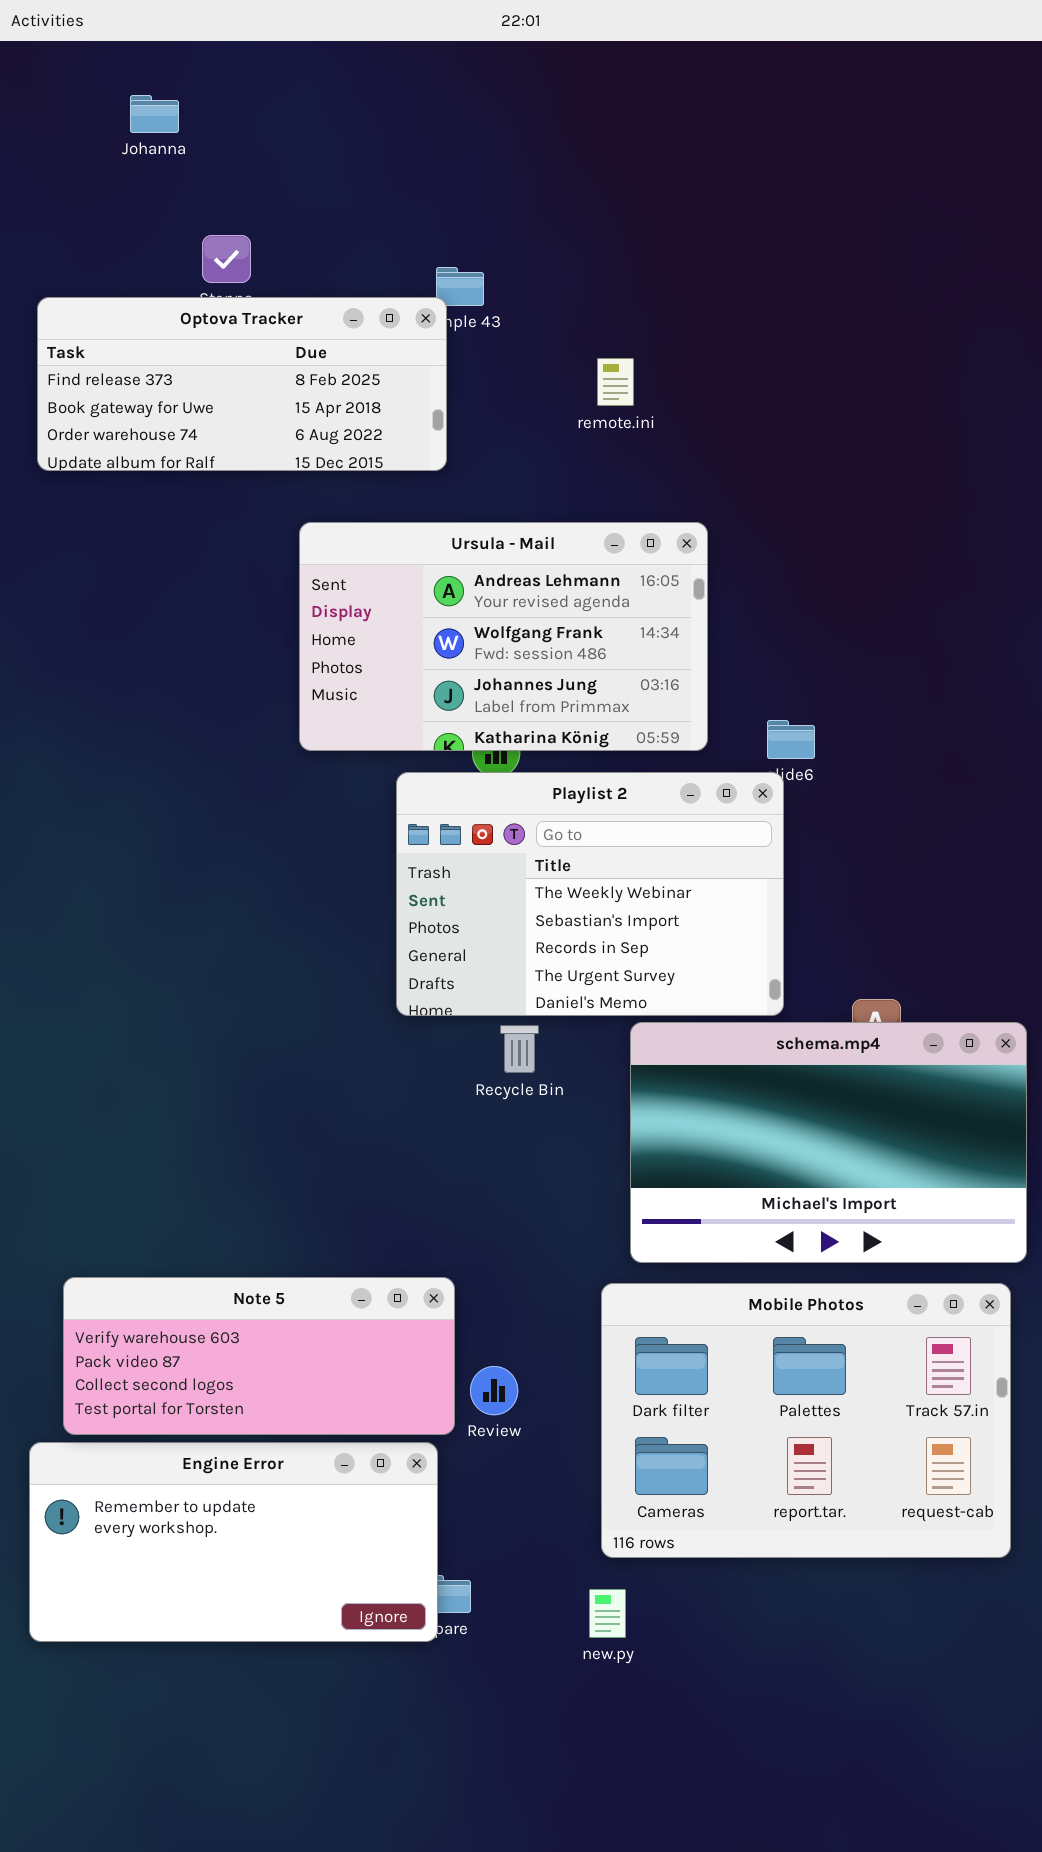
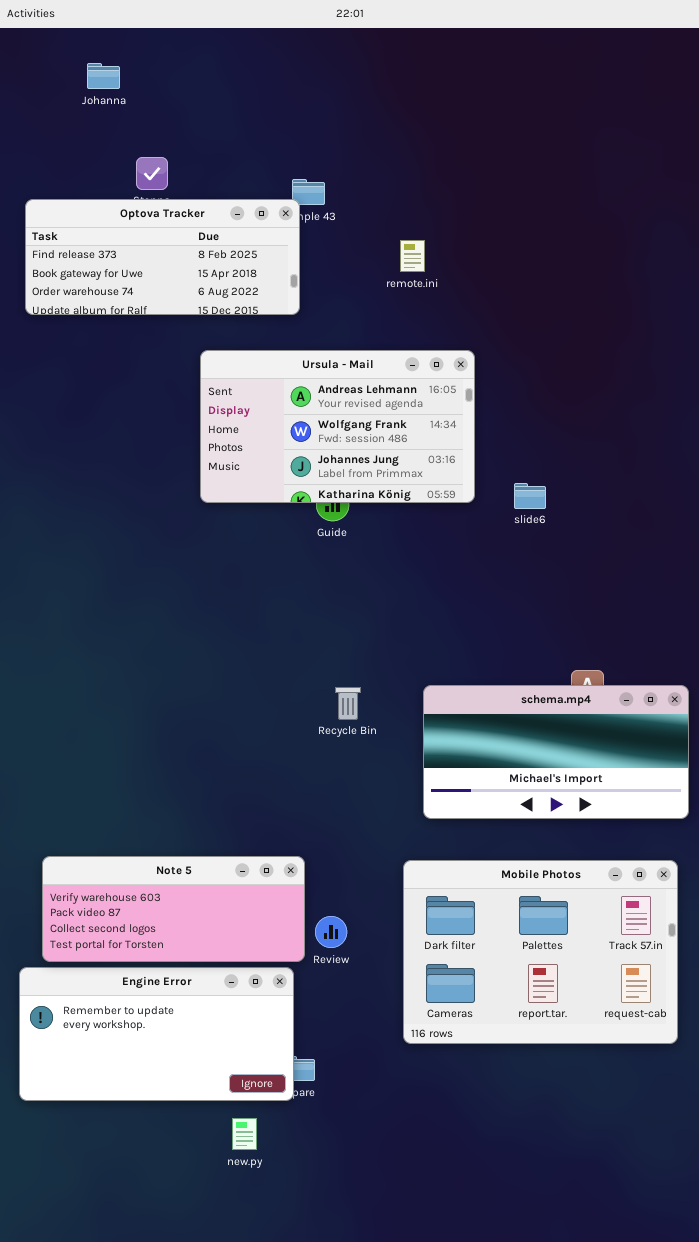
Playlist 2: [396,772,784,1016] -> none, closed
schema.mp4: [630,1022,1027,1263] -> [423,685,689,819], resized
new.py: [589,1589,626,1638] -> [232,1118,257,1150], moved

